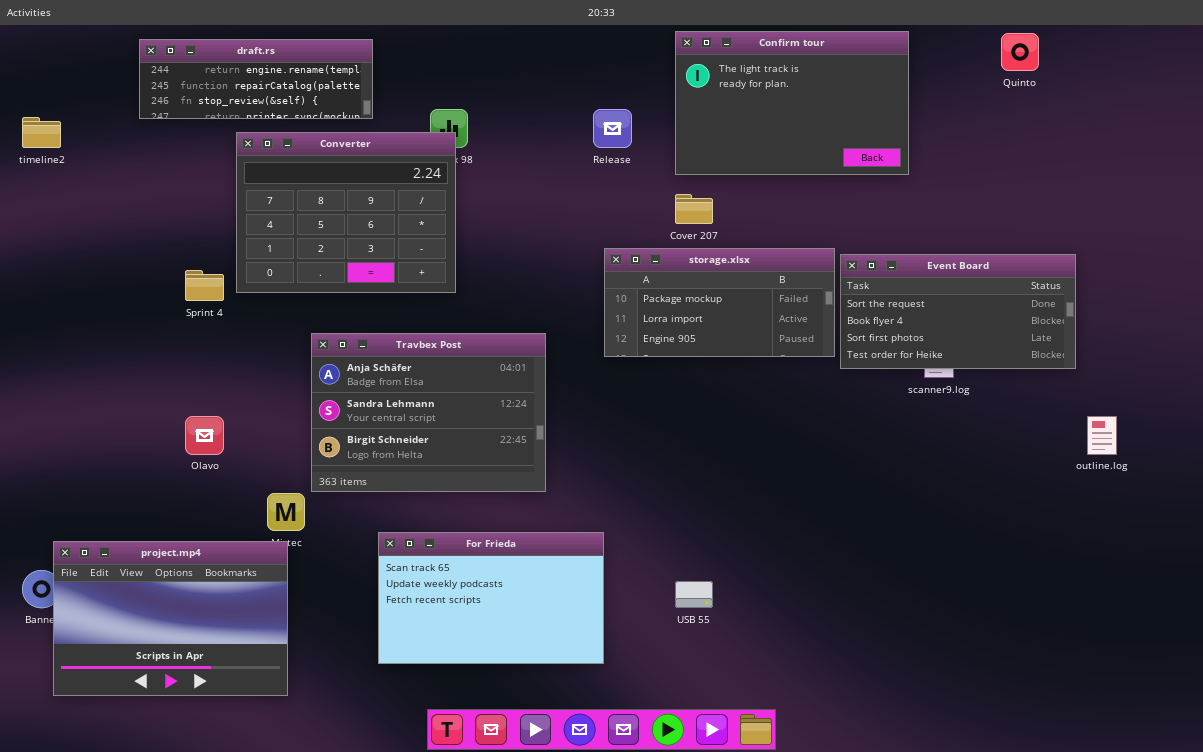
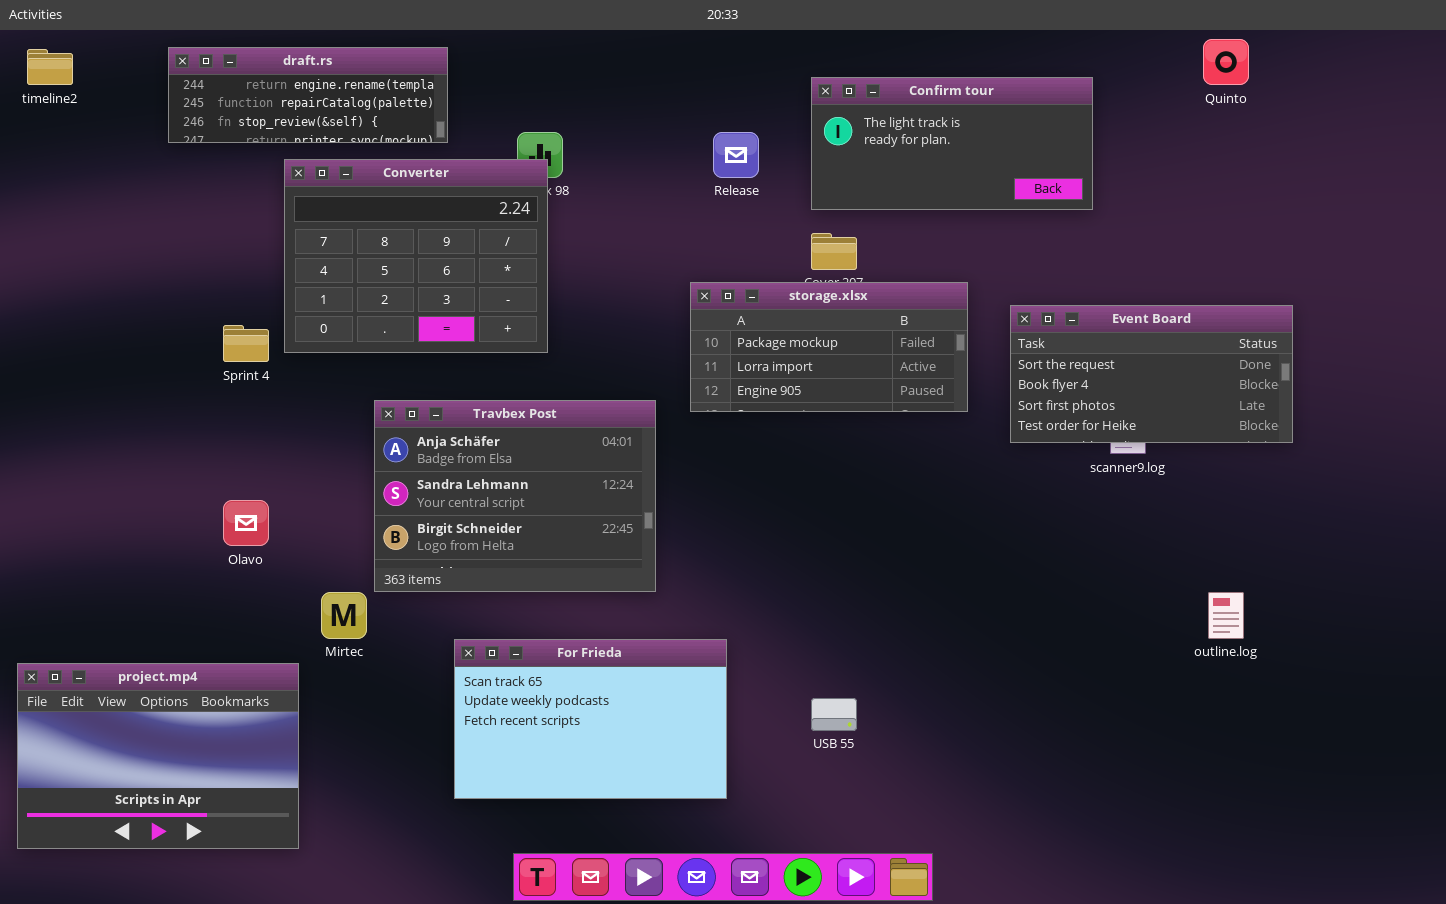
Confirm tour: [675,31,909,175] -> [811,77,1093,210], resized
timeline2: [22,117,61,148] -> [27,49,73,85], moved
storage.xlsx: [604,248,835,357] -> [690,282,968,412], moved
outline.log: [1087,416,1117,455] -> [1208,592,1244,639], moved
project.mp4: [53,541,288,696] -> [17,663,299,849], moved

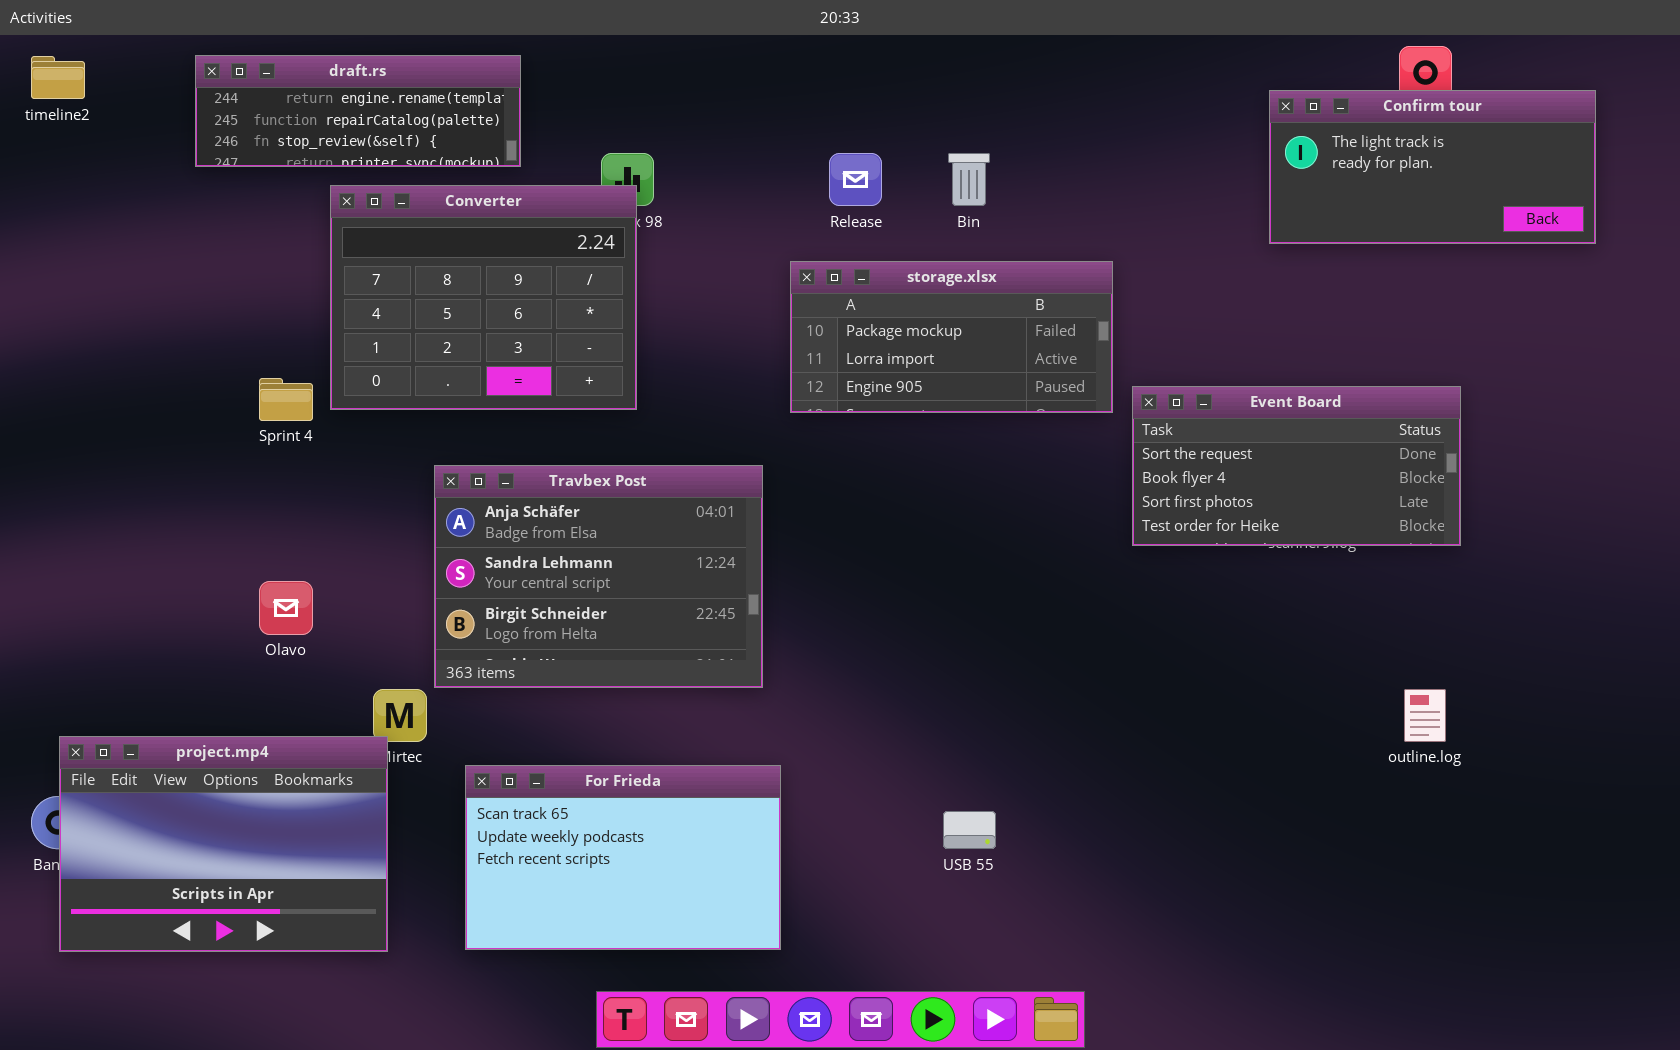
Confirm tour: [811,77,1093,210] -> [1269,90,1596,244], moved
storage.xlsx: [690,282,968,412] -> [790,261,1113,413], moved
Event Board: [1010,305,1293,443] -> [1132,386,1461,546], moved
For Frieda: [454,639,727,799] -> [465,765,781,950], moved
project.mp4: [17,663,299,849] -> [59,736,388,952], moved

